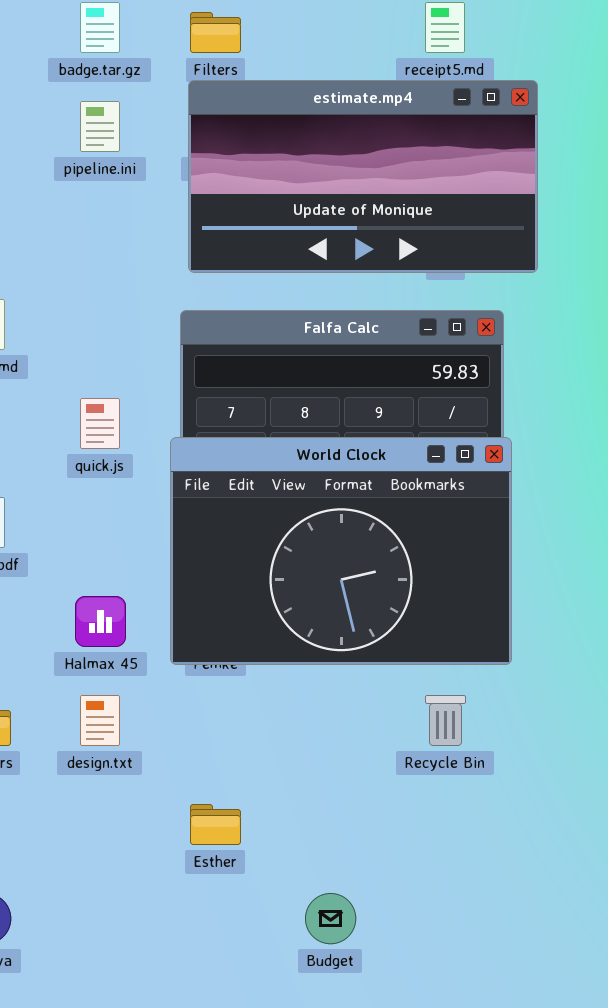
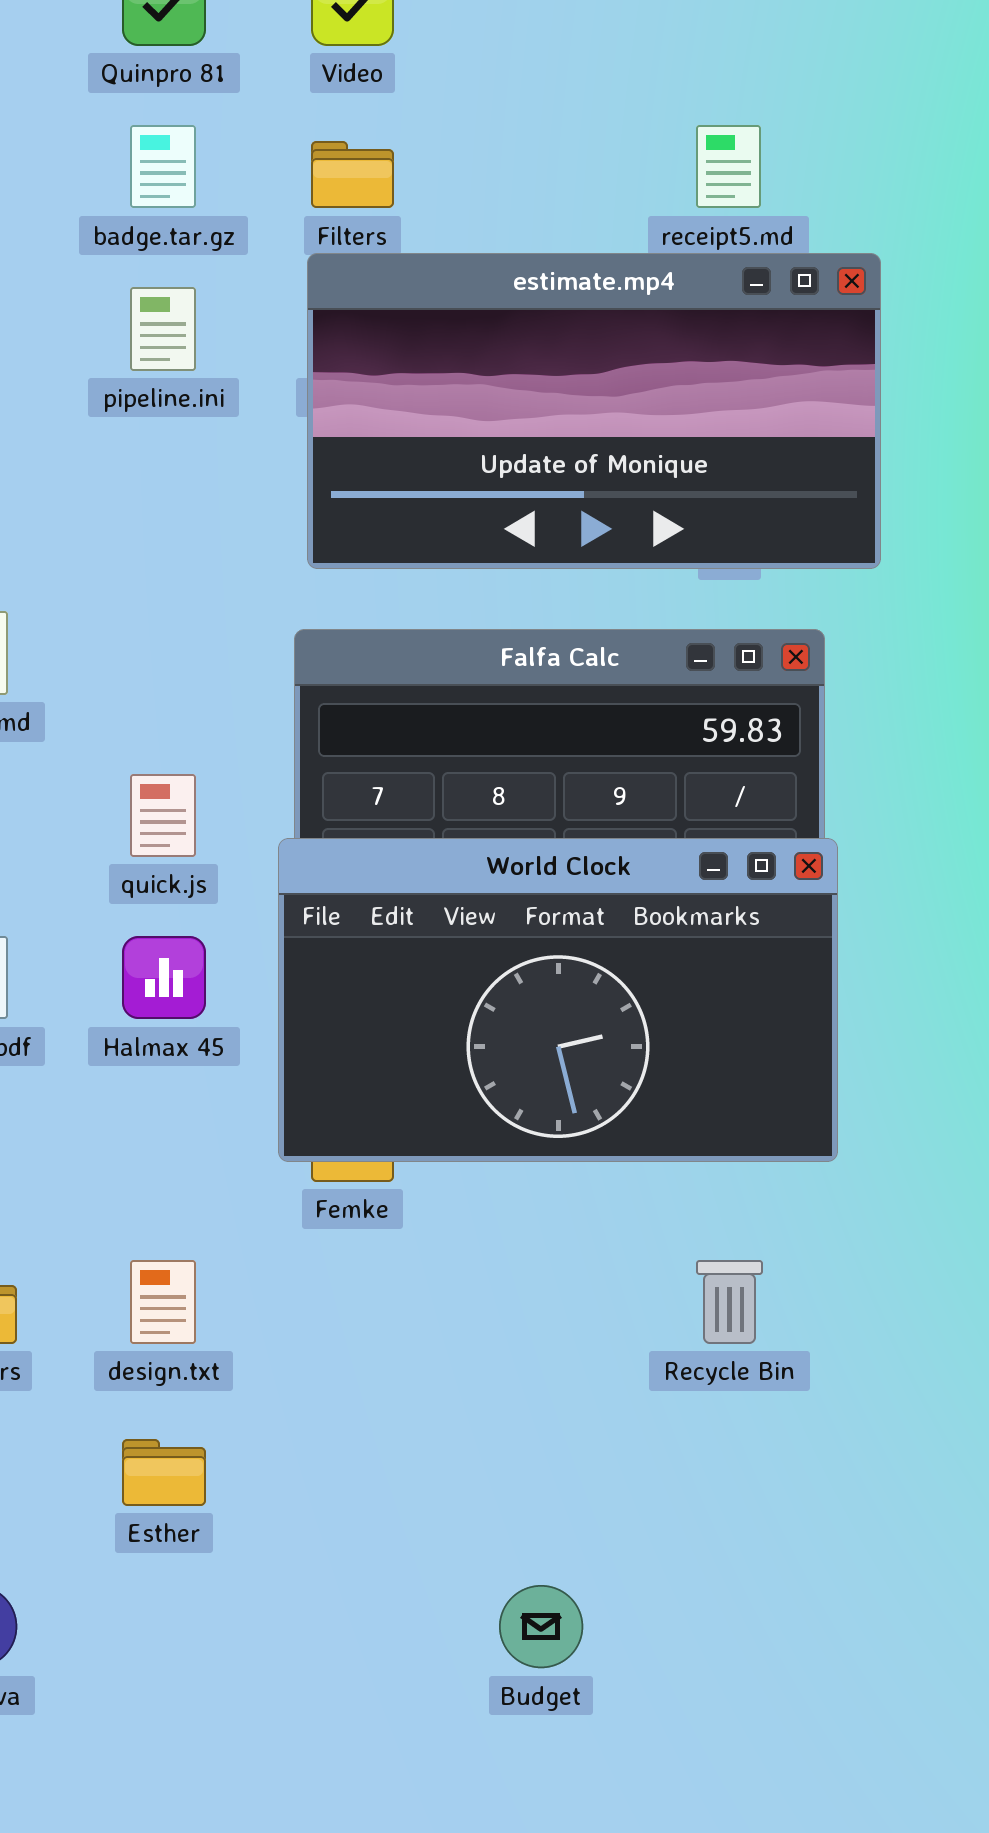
World Clock: [170,437,512,665] -> [278,838,838,1162], resized
Halmax 45: [75,596,126,647] -> [122,936,206,1019], moved
Esther: [190,804,241,845] -> [122,1439,206,1506], moved

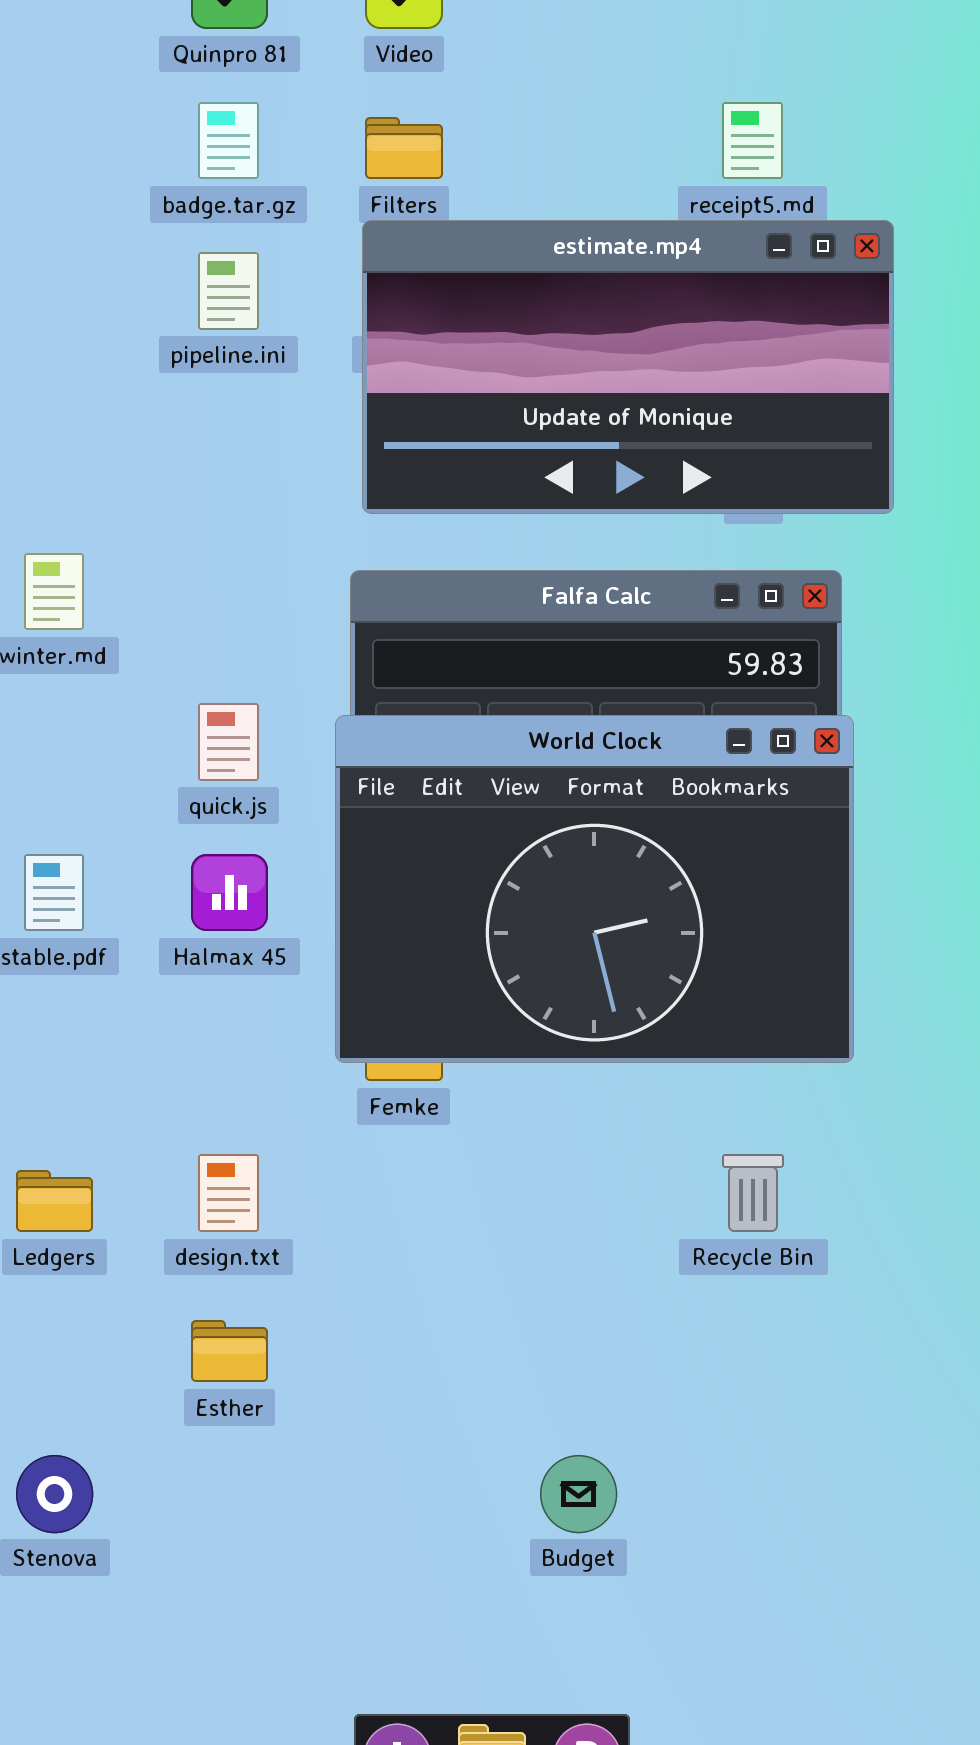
World Clock: [278,838,838,1162] -> [335,715,854,1063], resized

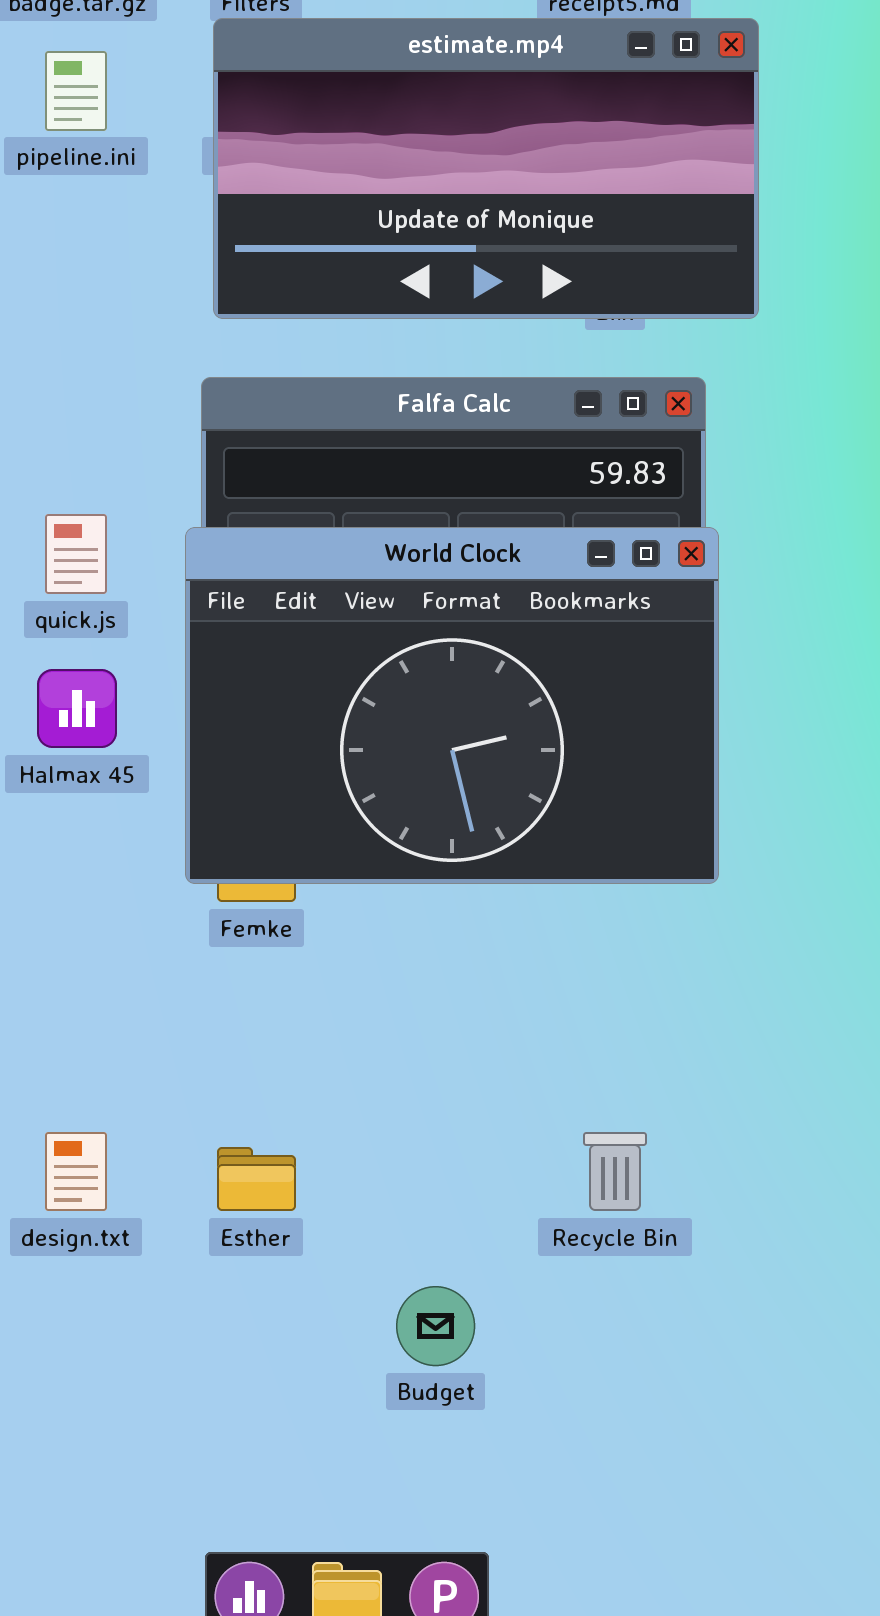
design.txt: [198,1154,259,1232] -> [45,1132,107,1211], moved
Recycle Bin: [722,1154,784,1232] -> [583,1132,647,1211], moved
Esther: [191,1320,268,1382] -> [217,1147,296,1211], moved

